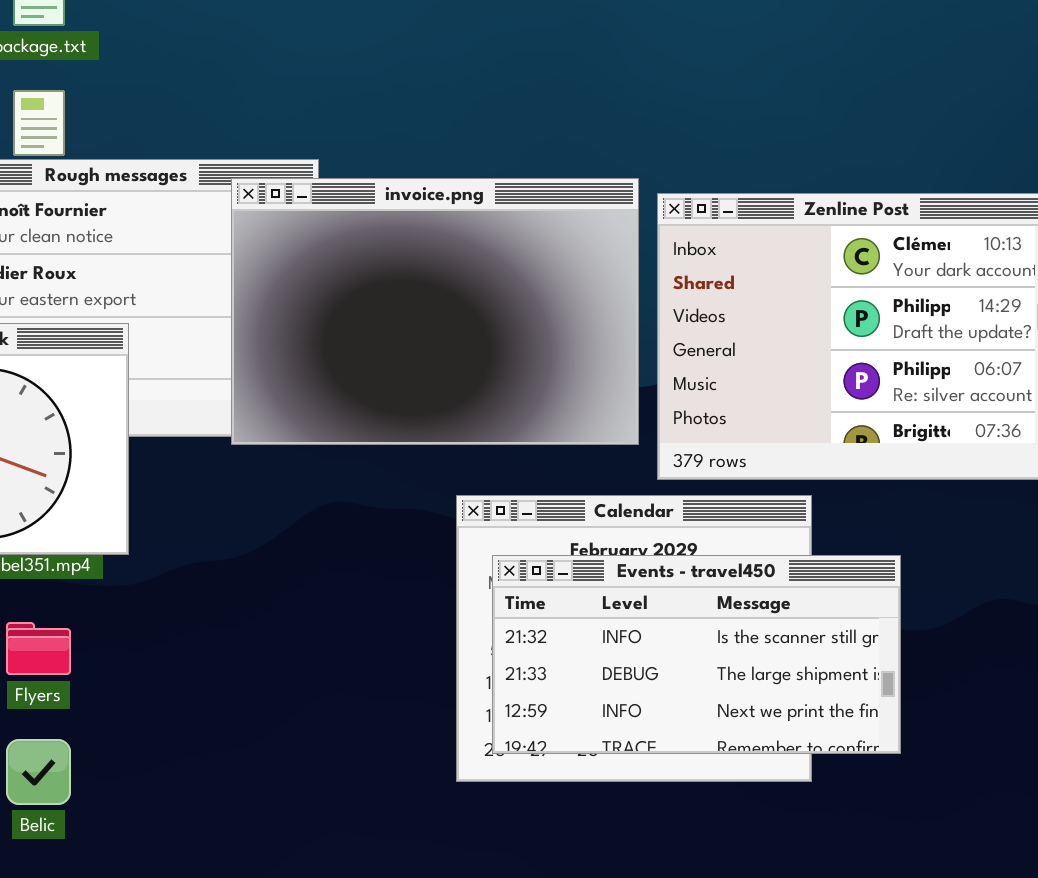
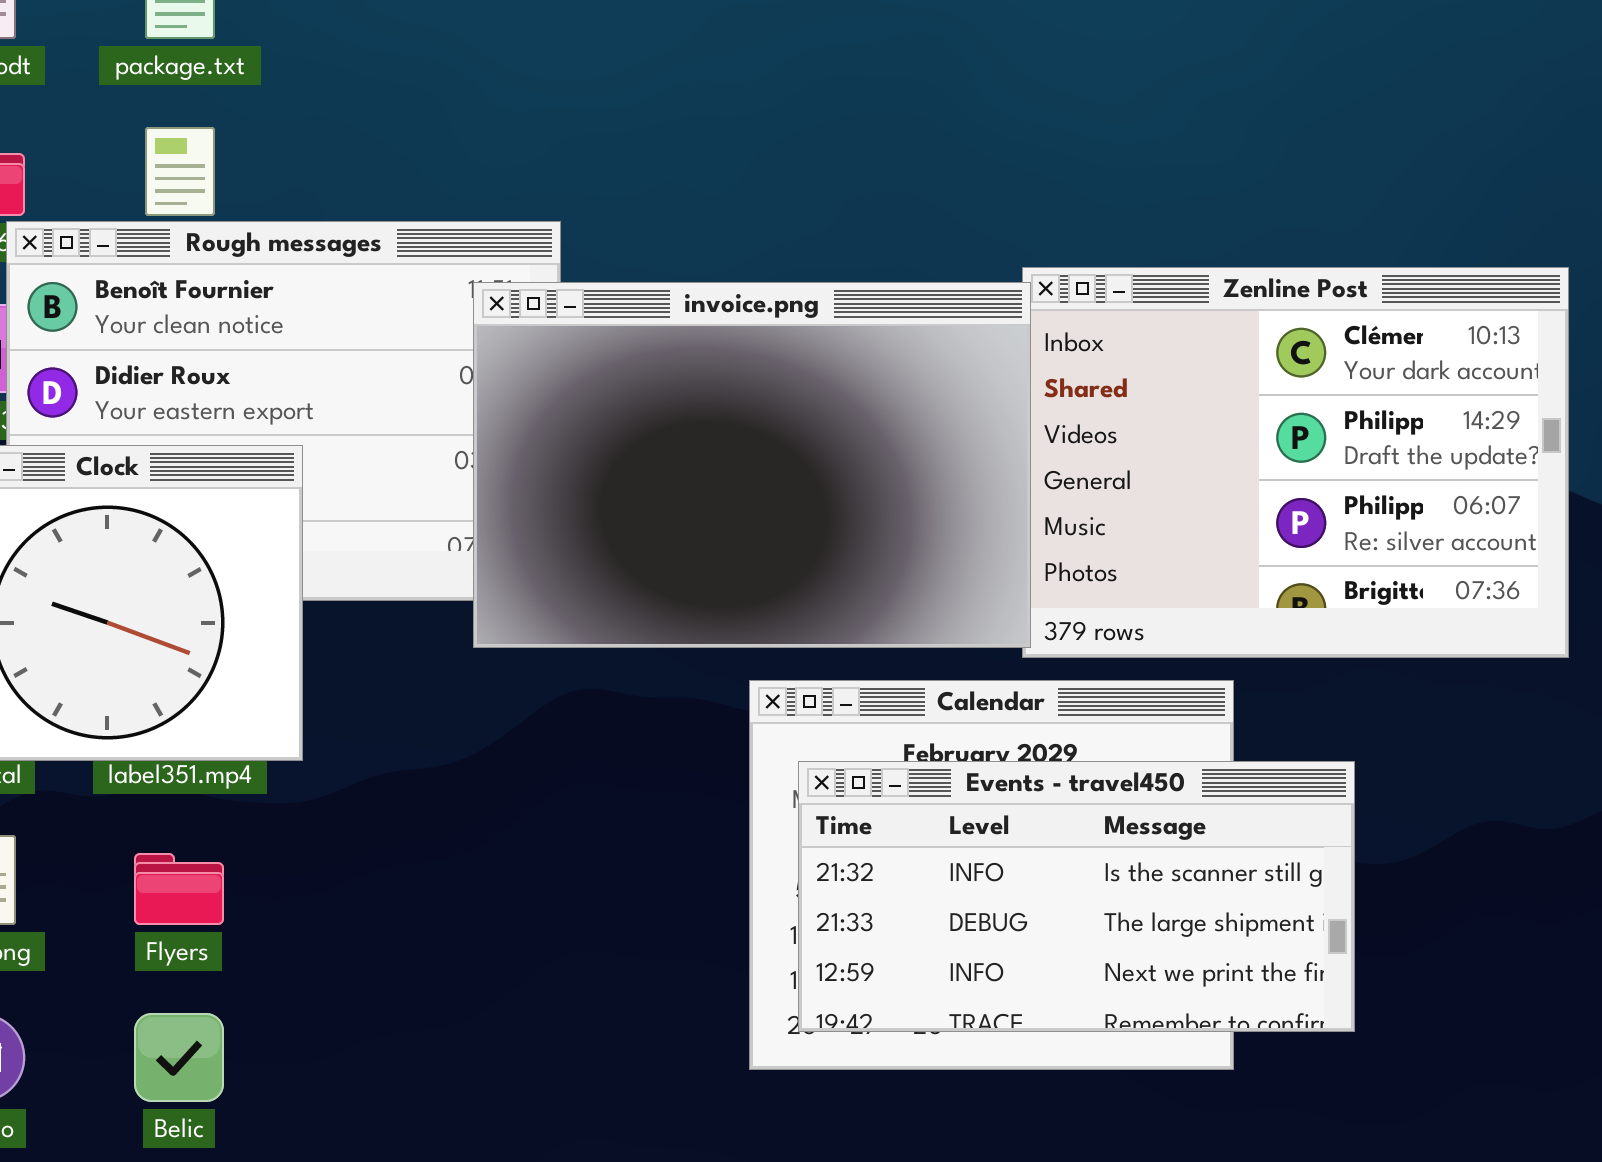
invoice.png: [231,178,639,445] -> [473,282,1031,648], moved

